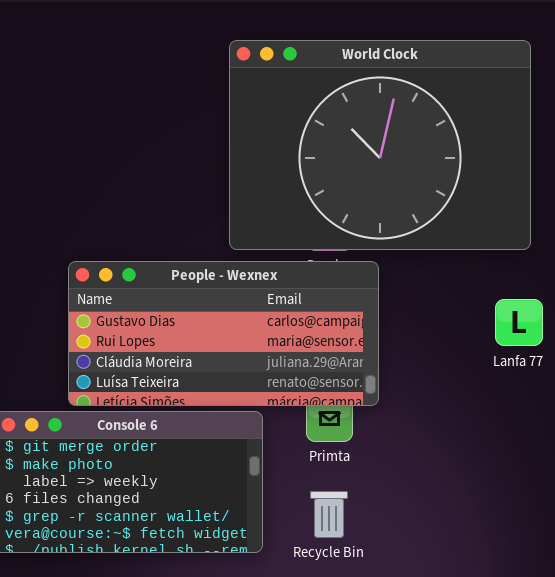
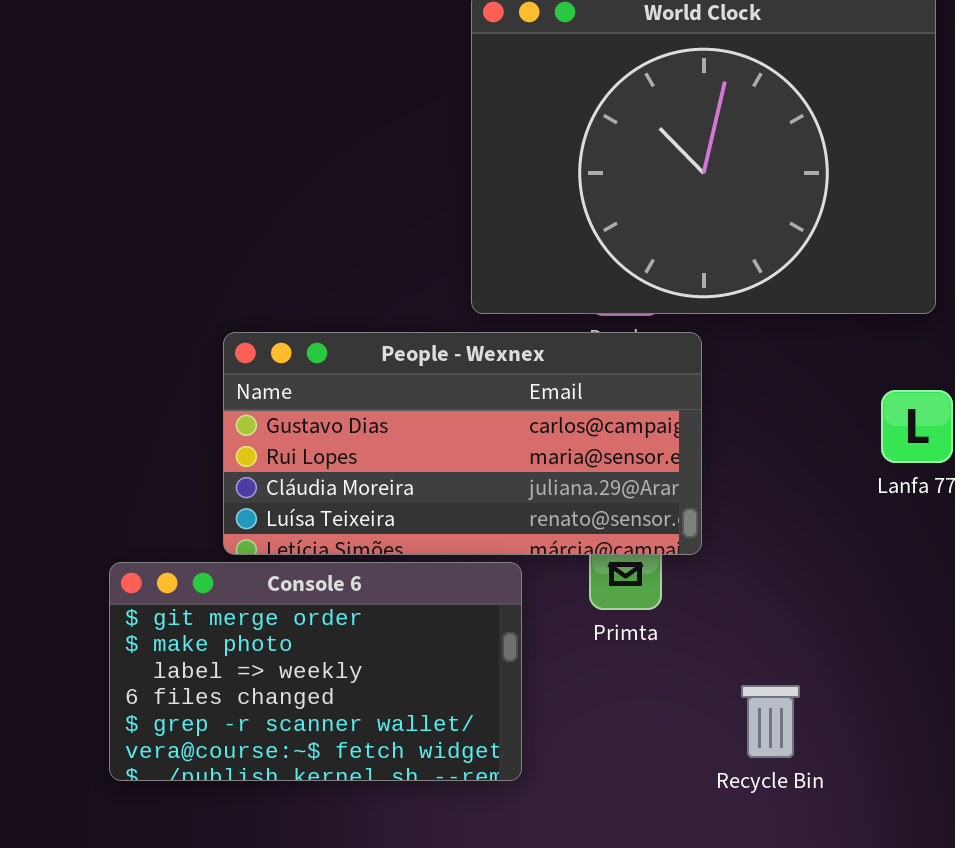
Recycle Bin: [310,491,348,538] -> [741,685,800,758], moved

